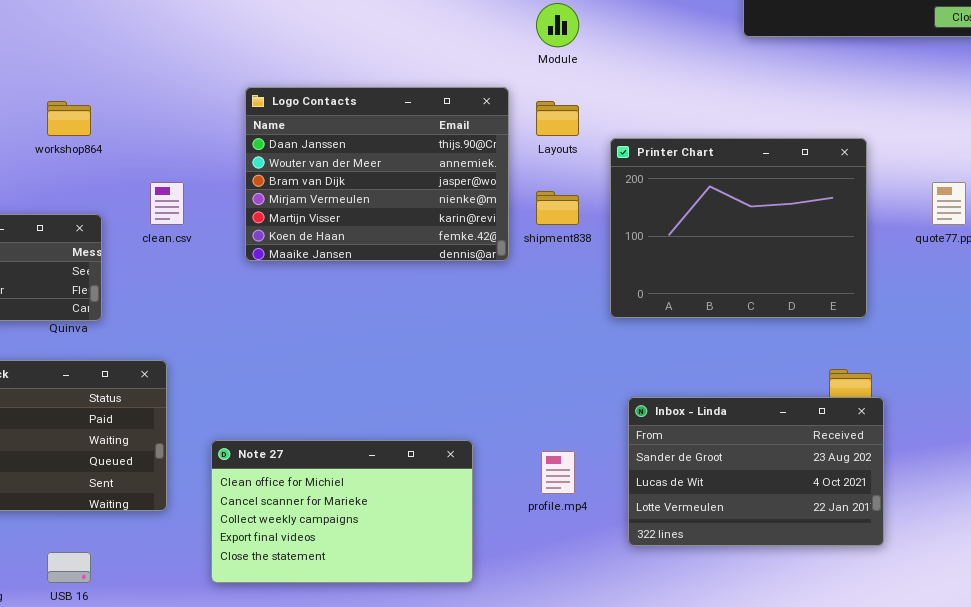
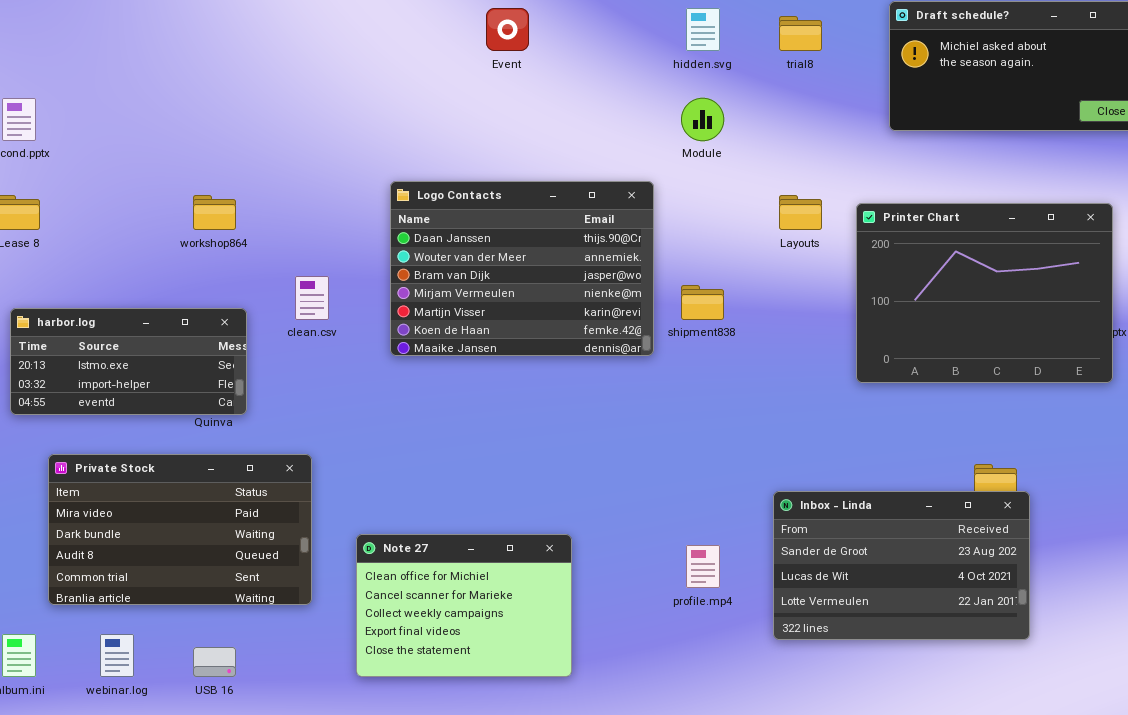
Layouts: [536,101,579,136] -> [779,195,822,230], moved
Printer Chart: [610,138,867,318] -> [856,203,1113,383], moved
Note 27: [211,440,473,583] -> [356,534,572,677], resized

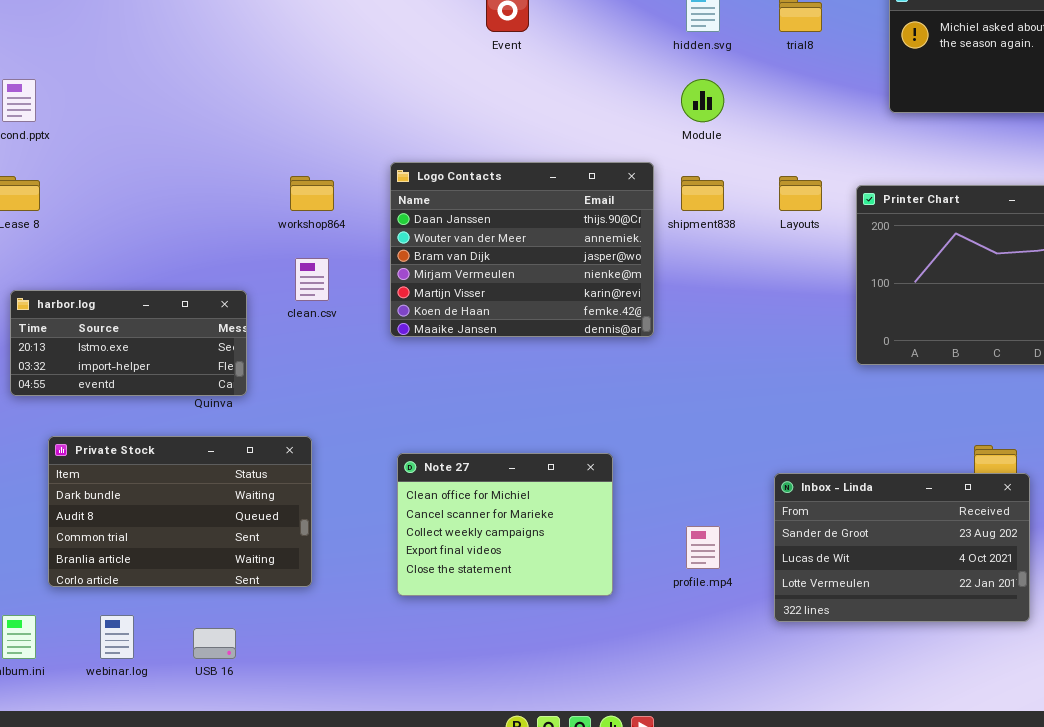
workshop864: [193,195,236,230] -> [290,176,334,211], moved
shipment838: [681,285,724,320] -> [681,176,724,211], moved
Private Stock: [48,454,312,605] -> [48,436,312,587], scrolled down 1 row
Note 27: [356,534,572,677] -> [397,453,613,596], moved

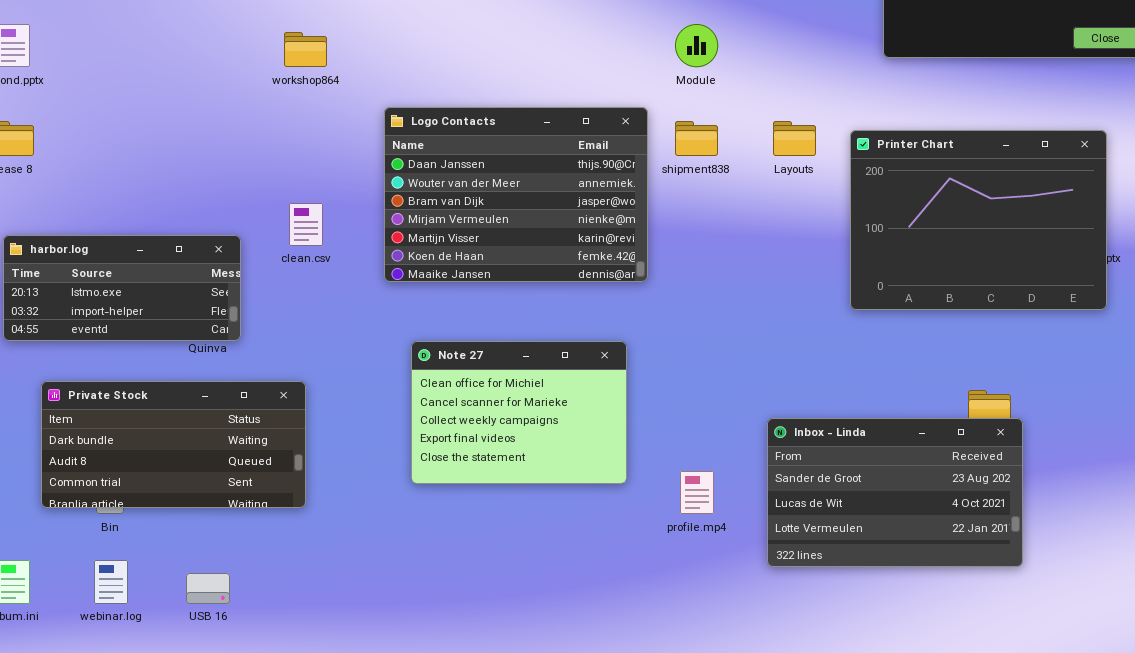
workshop864: [290,176,334,211] -> [284,32,327,67], moved
Private Stock: [48,436,312,587] -> [41,381,306,508], resized
Note 27: [397,453,613,596] -> [411,341,627,484], moved

